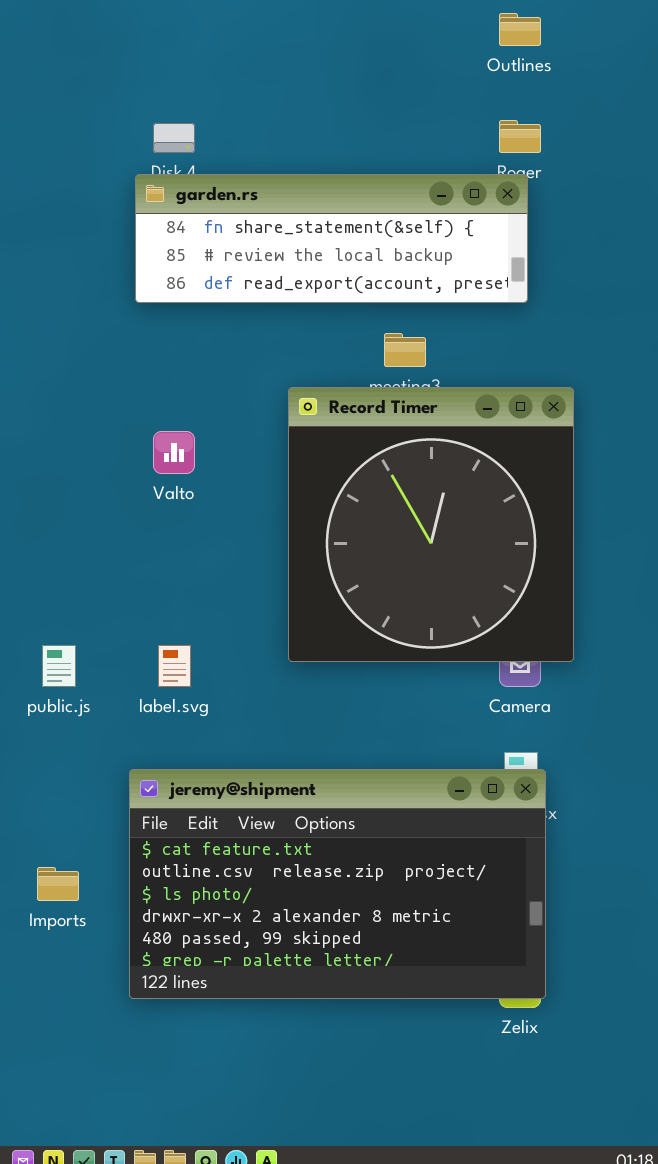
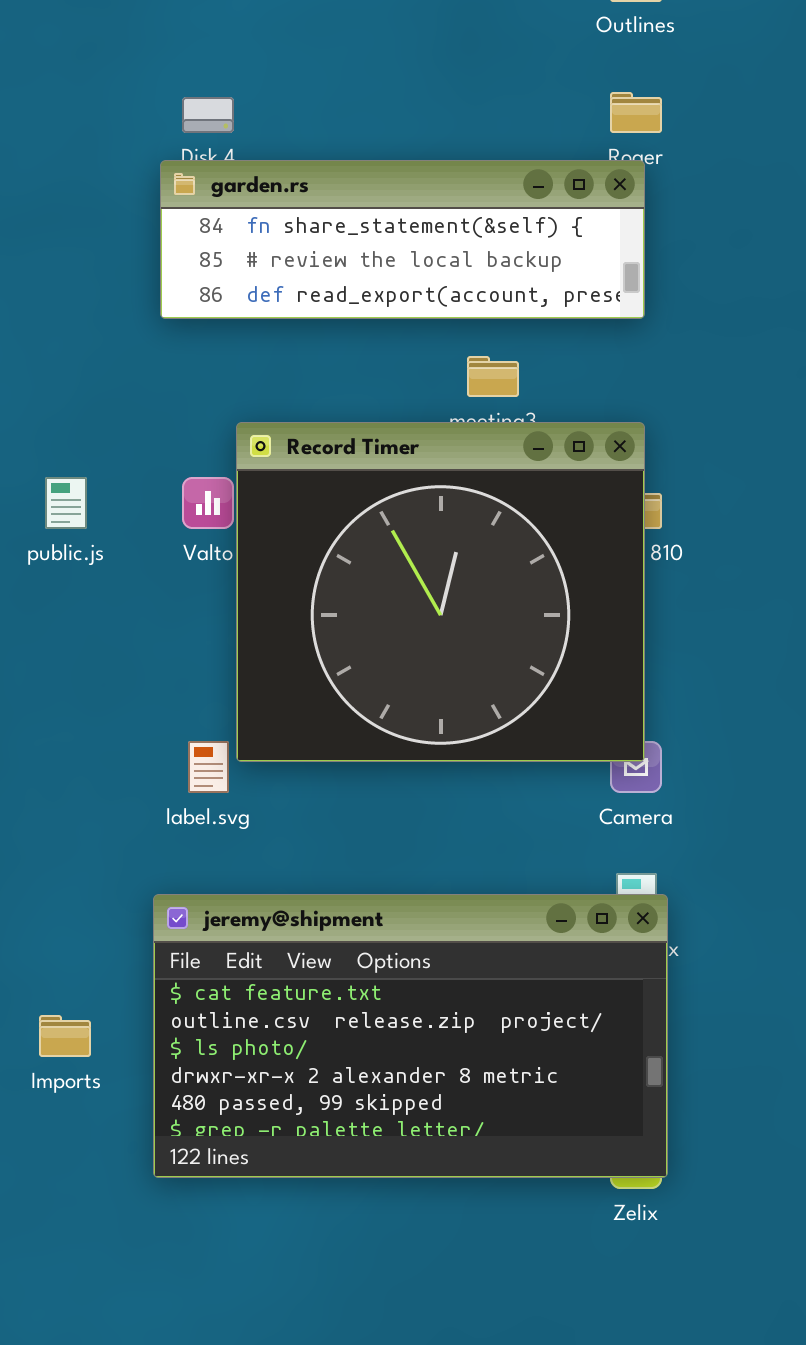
Record Timer: [288,387,574,662] -> [236,422,645,762], moved, resized
public.js: [42,645,76,687] -> [45,477,87,529], moved

